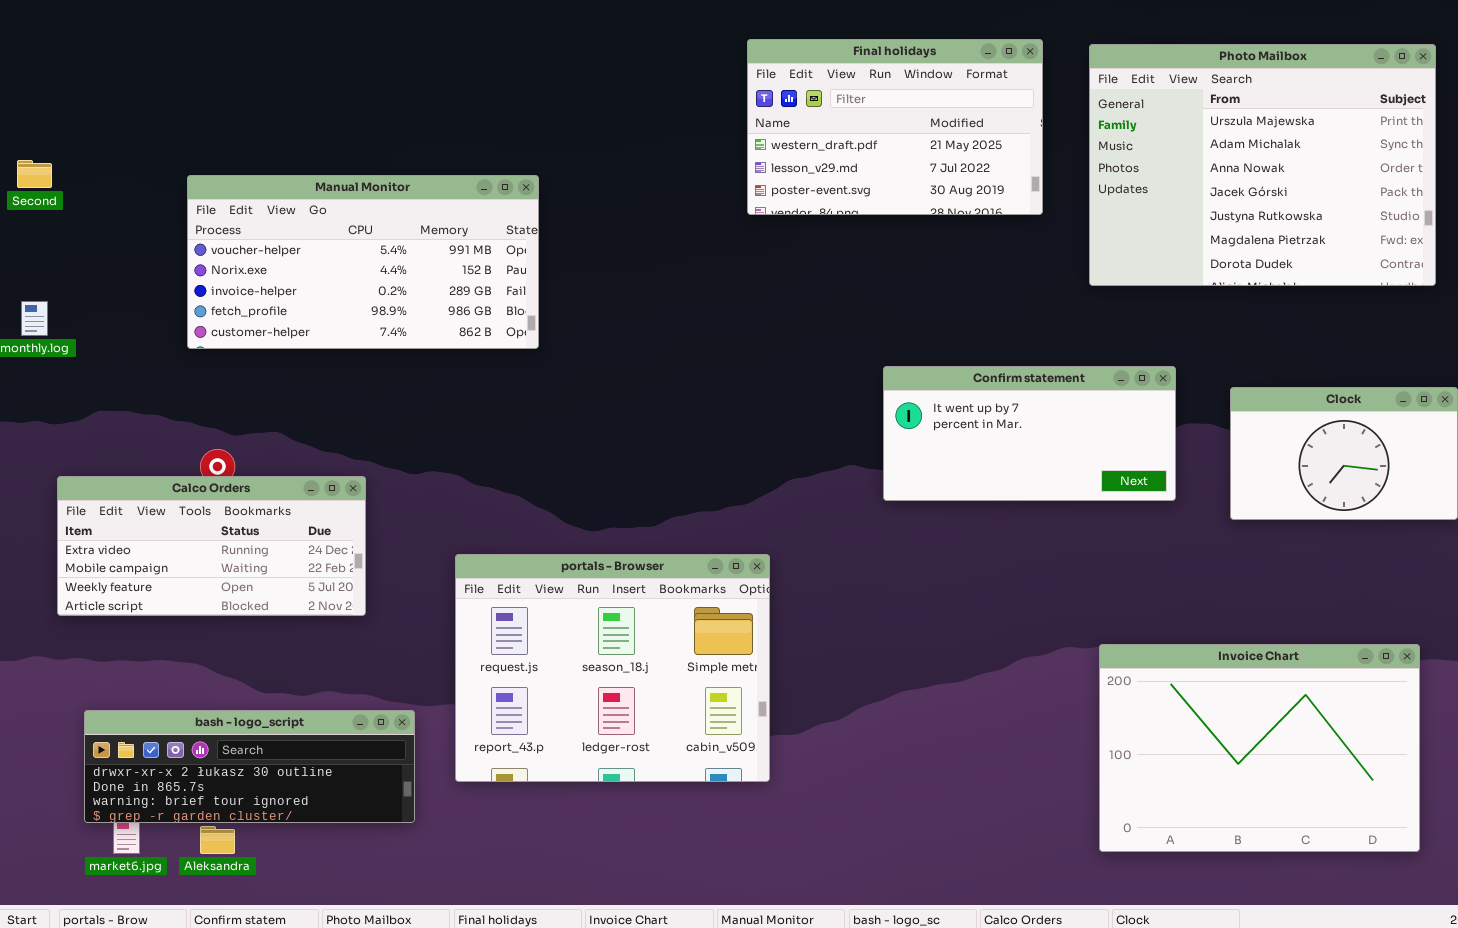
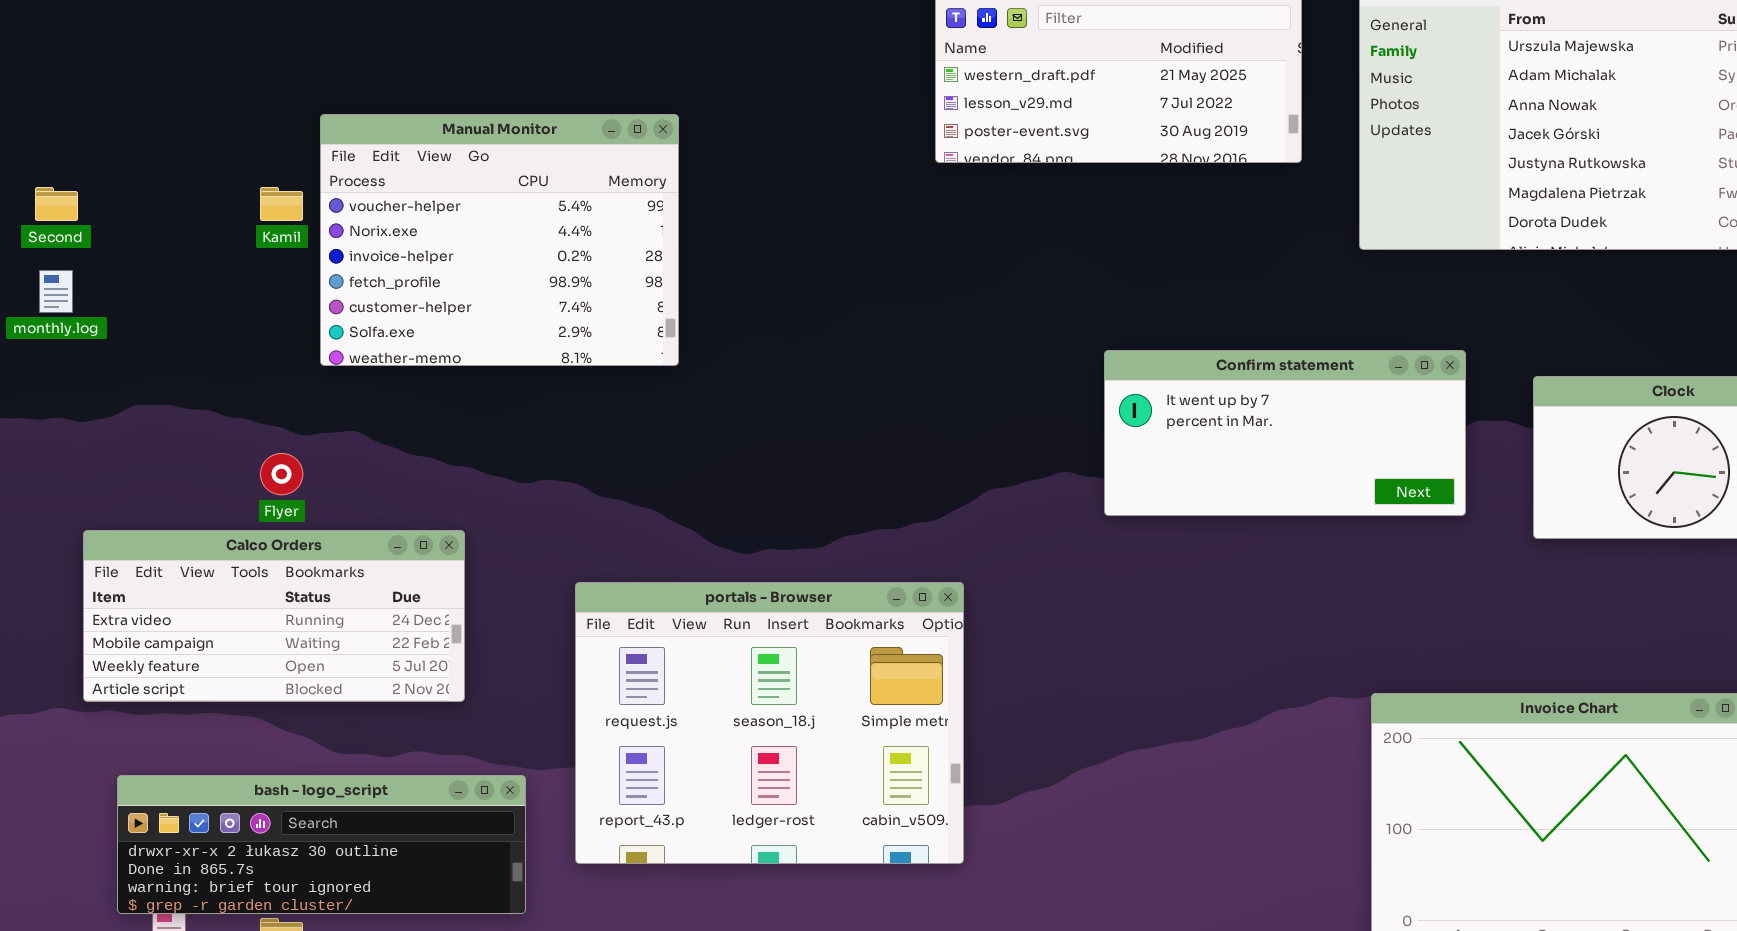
Second: [17,160,52,188] -> [35,187,78,221], moved
Manual Monitor: [187,175,539,349] -> [320,114,679,366], resized
Calco Orders: [57,476,366,616] -> [83,530,465,702], moved

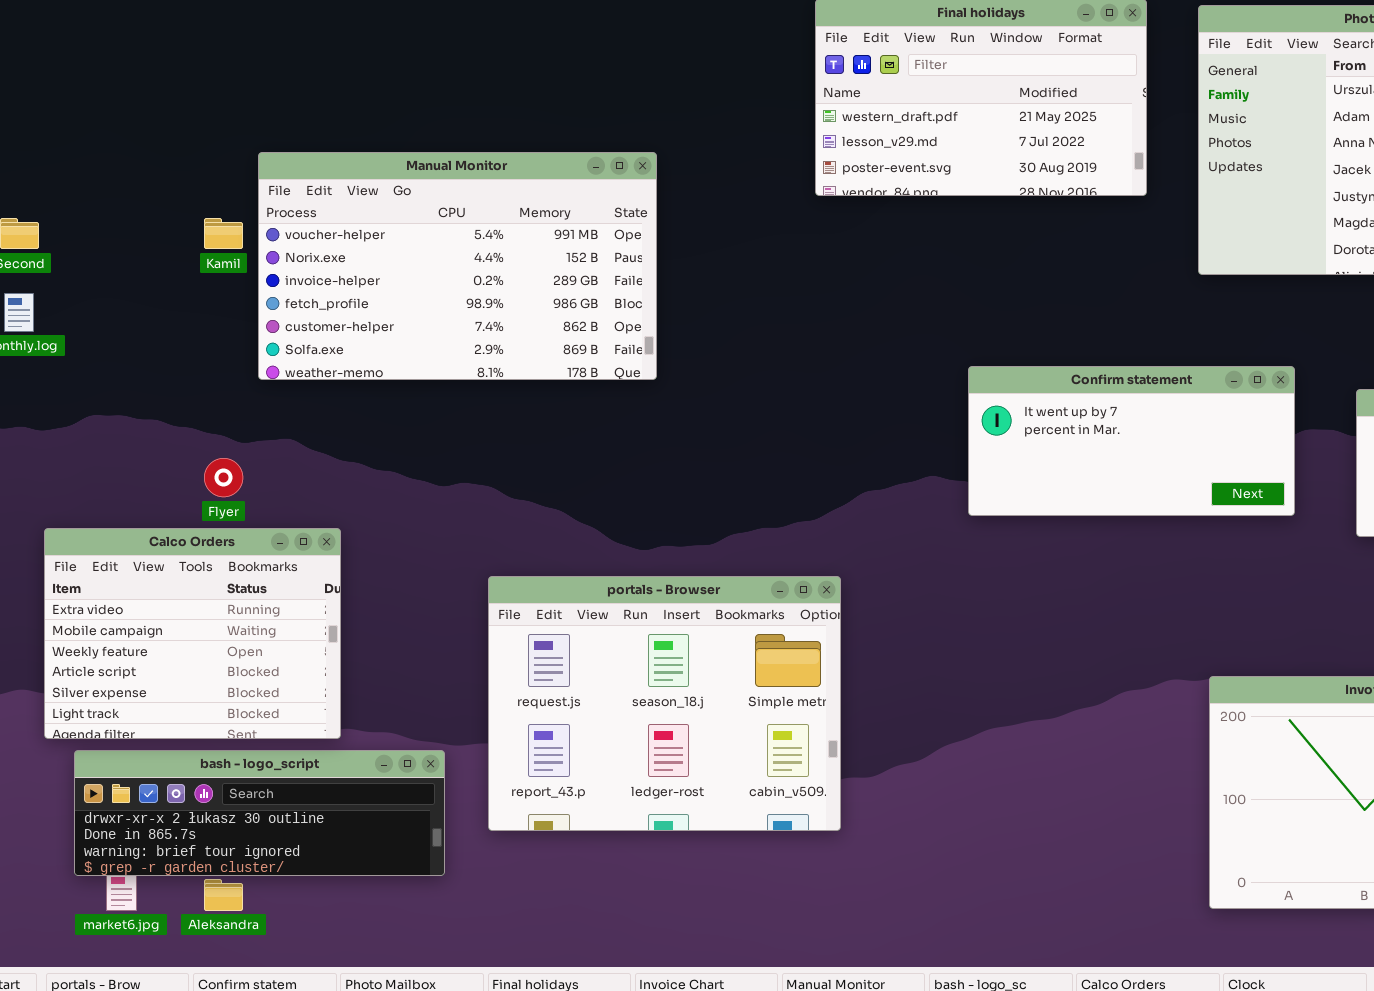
Manual Monitor: [320,114,679,366] -> [258,152,657,380], resized
Calco Orders: [83,530,465,702] -> [44,528,341,739], resized

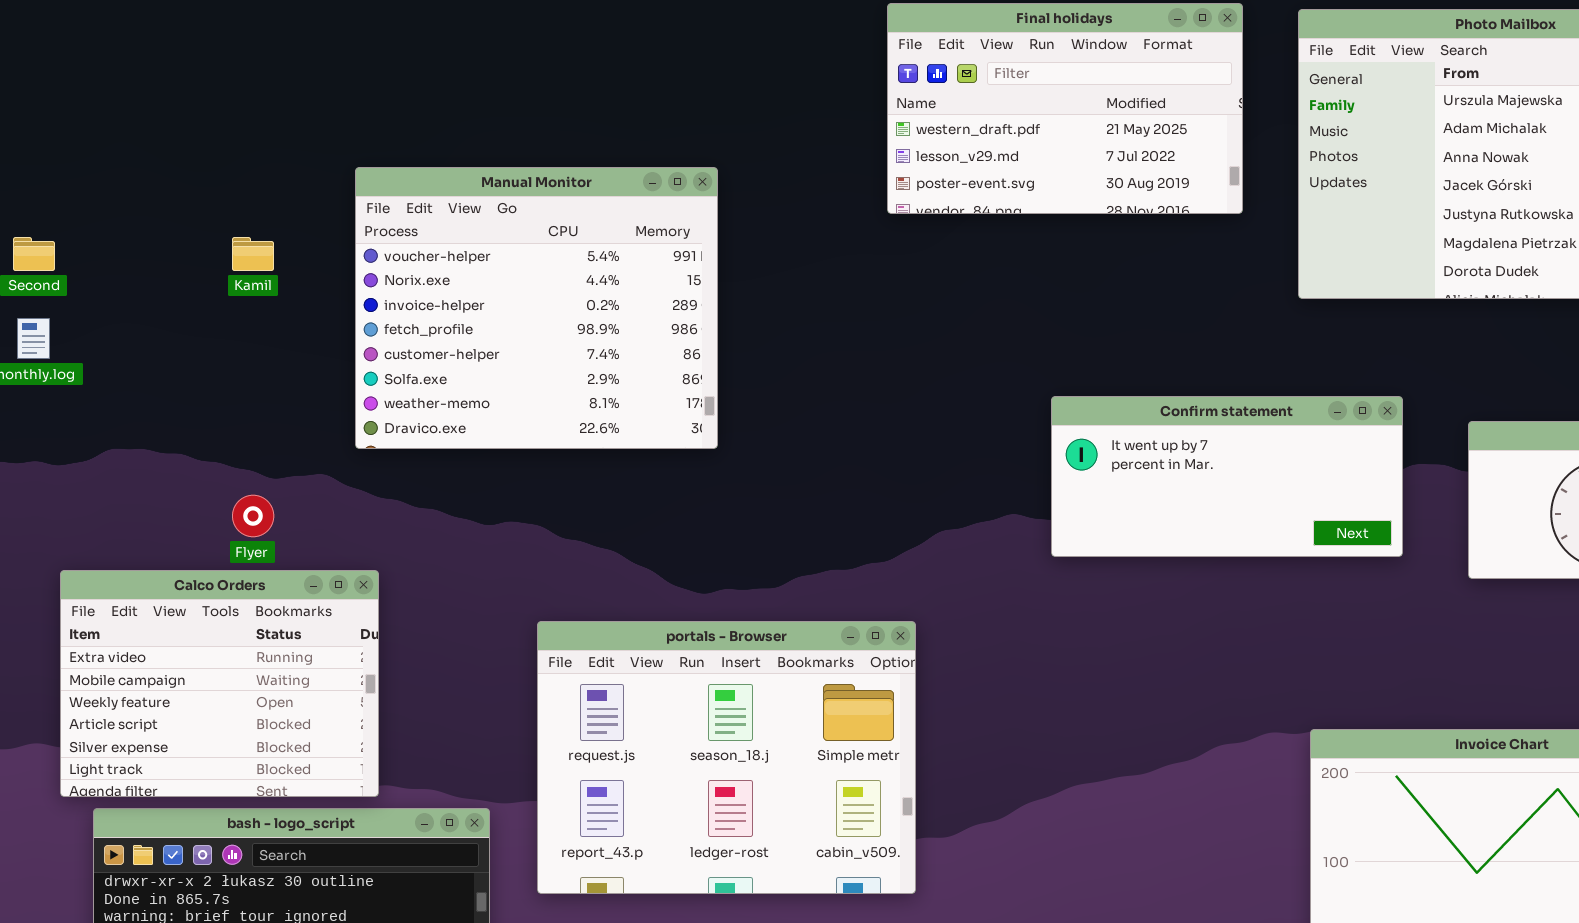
Manual Monitor: [258,152,657,380] -> [355,167,718,449], resized

